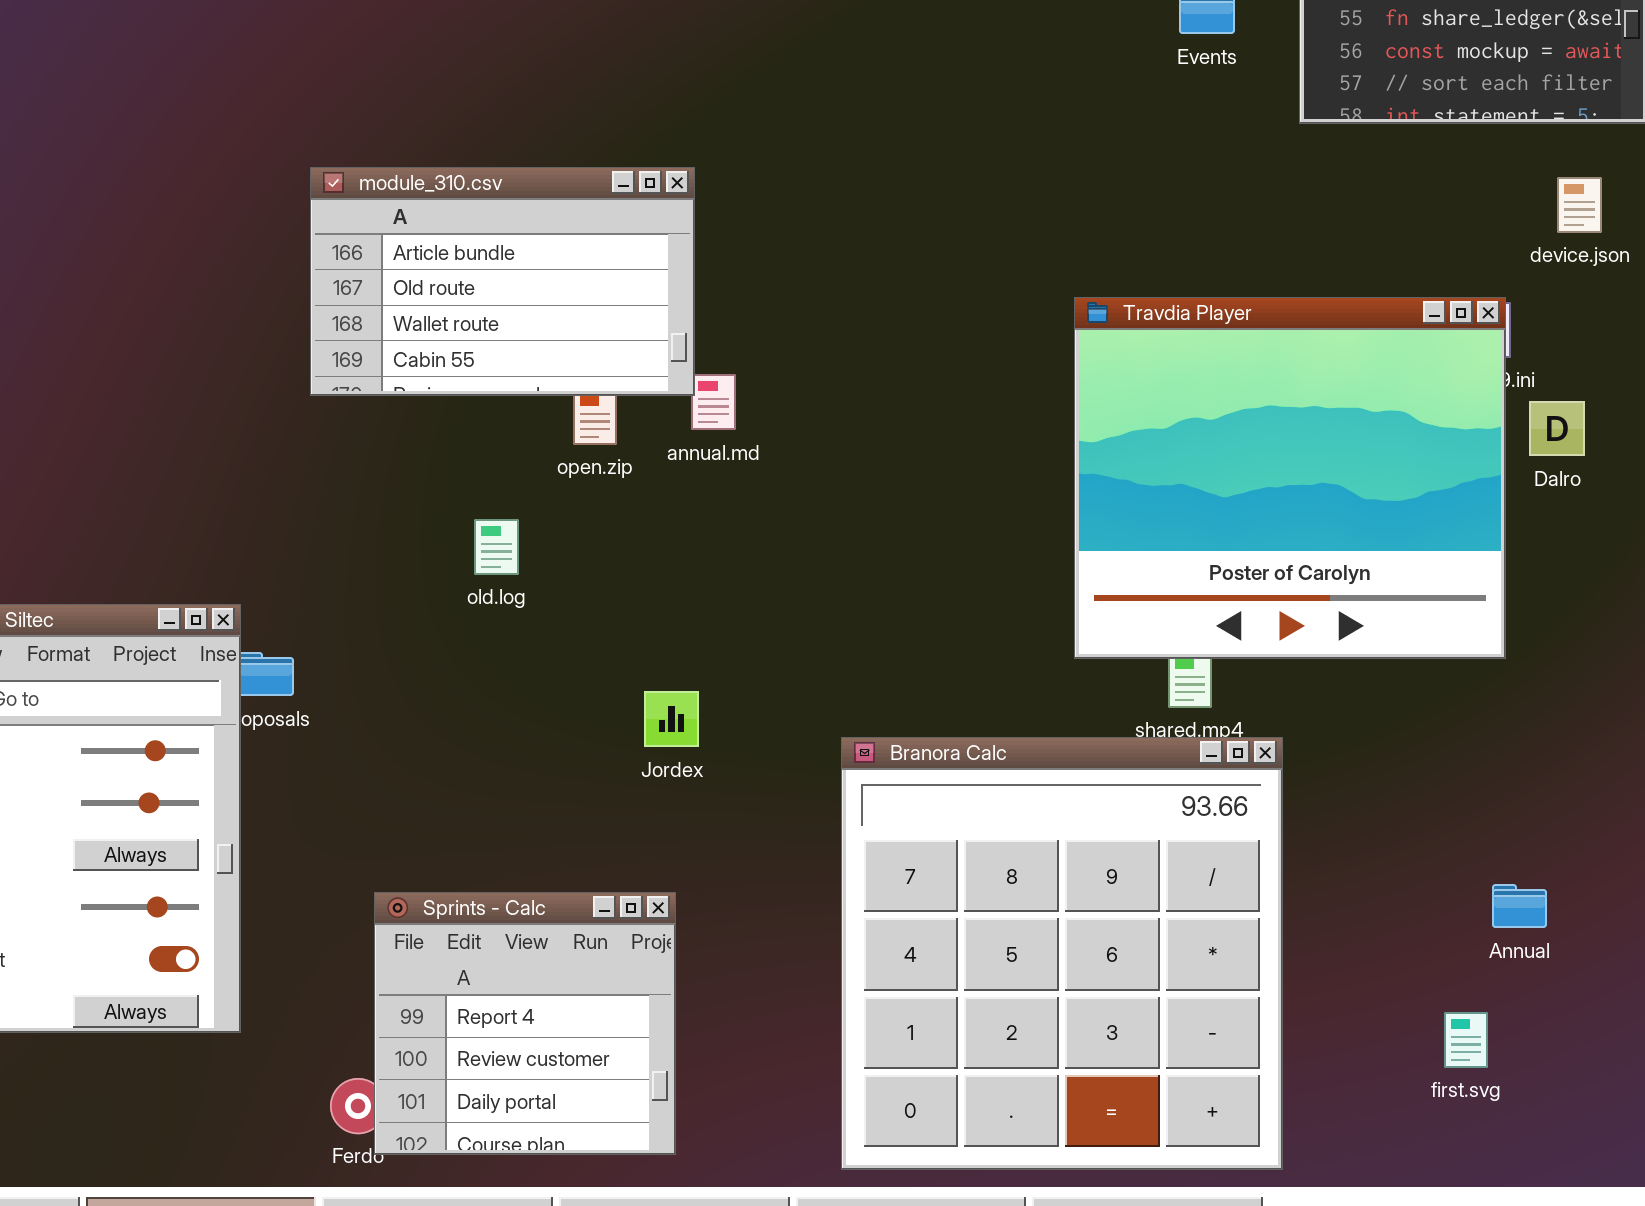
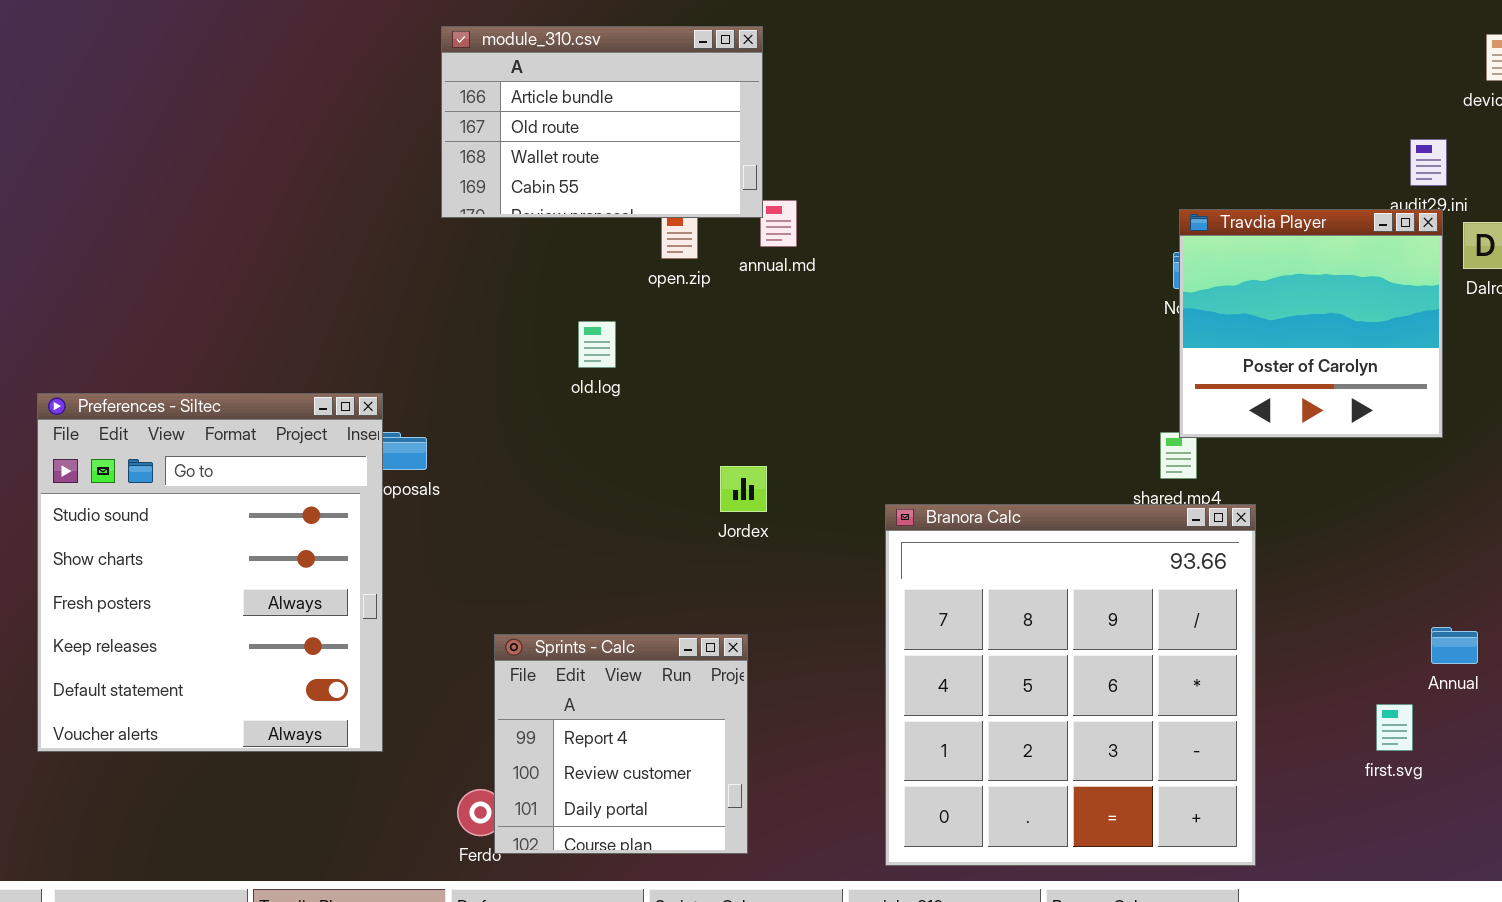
Travdia Player: [1074,297,1506,659] -> [1179,209,1443,438], resized
first.svg: [1444,1012,1488,1068] -> [1376,704,1413,751], moved

